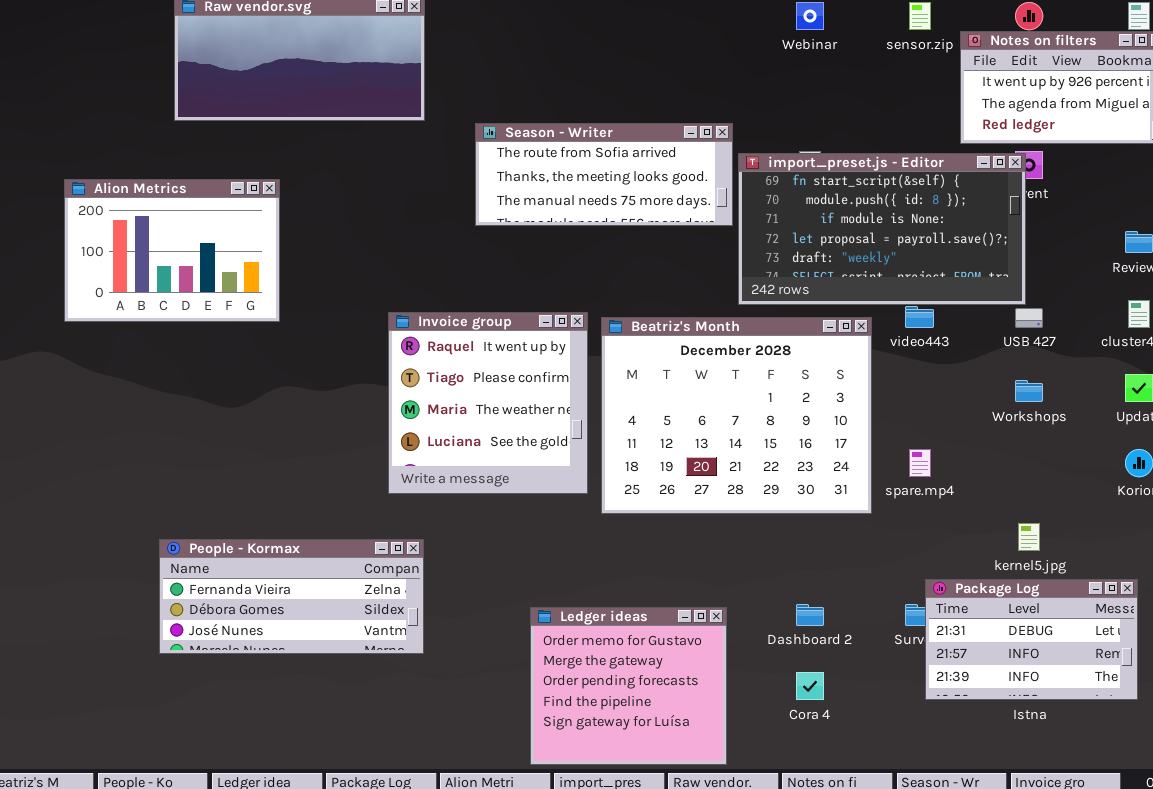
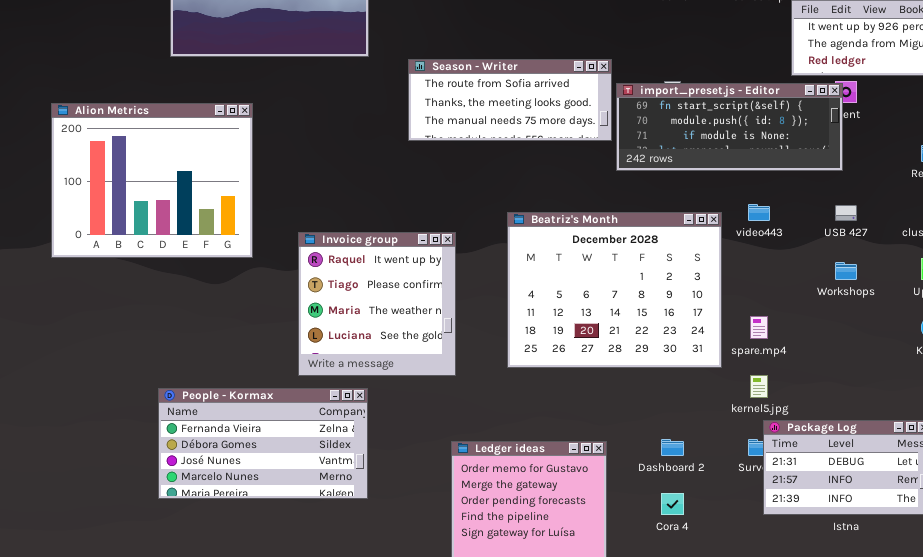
import_preset.js - Editor: [738,153,1026,305] -> [616,83,843,171], resized
Alion Metrics: [64,179,280,322] -> [51,103,253,258], resized
Invoice group: [388,312,588,494] -> [298,232,456,376], moved
kernel5.jpg: [1018,523,1040,551] -> [750,375,768,398], moved
People - Kormax: [159,539,424,654] -> [158,388,368,499], resized

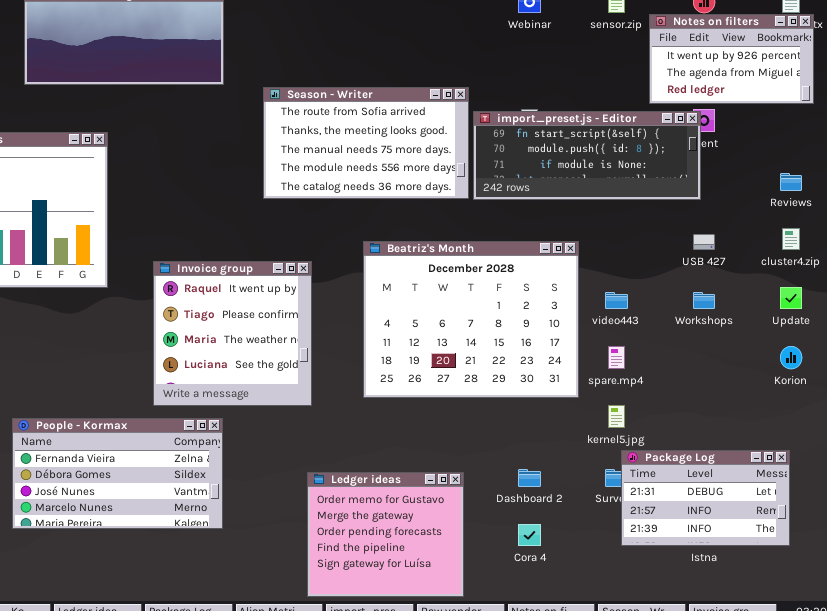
Season - Writer: [408,59,612,141] -> [263,87,469,199], resized
video443: [748,204,770,221] -> [605,292,628,309], moved

